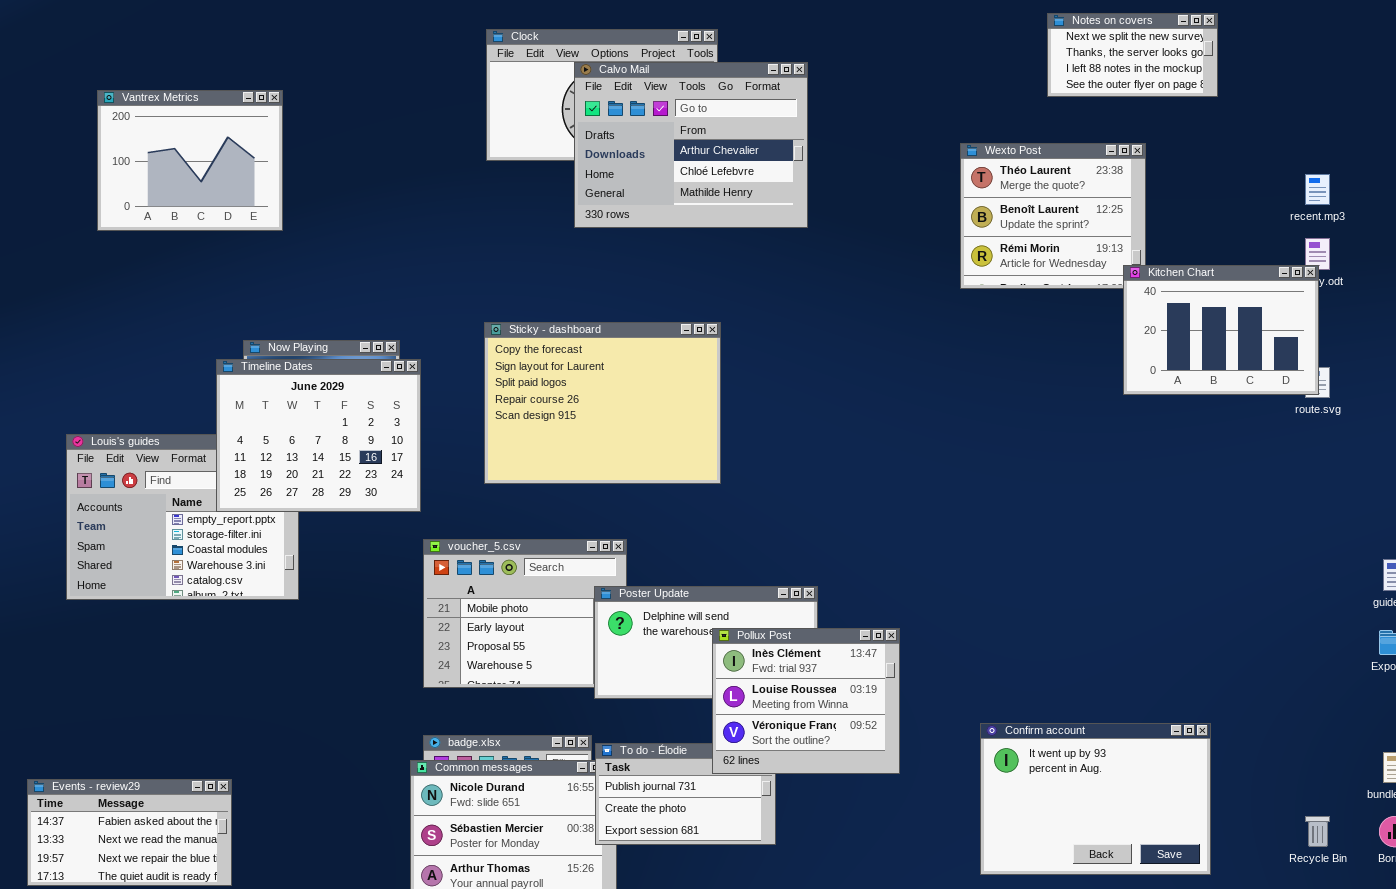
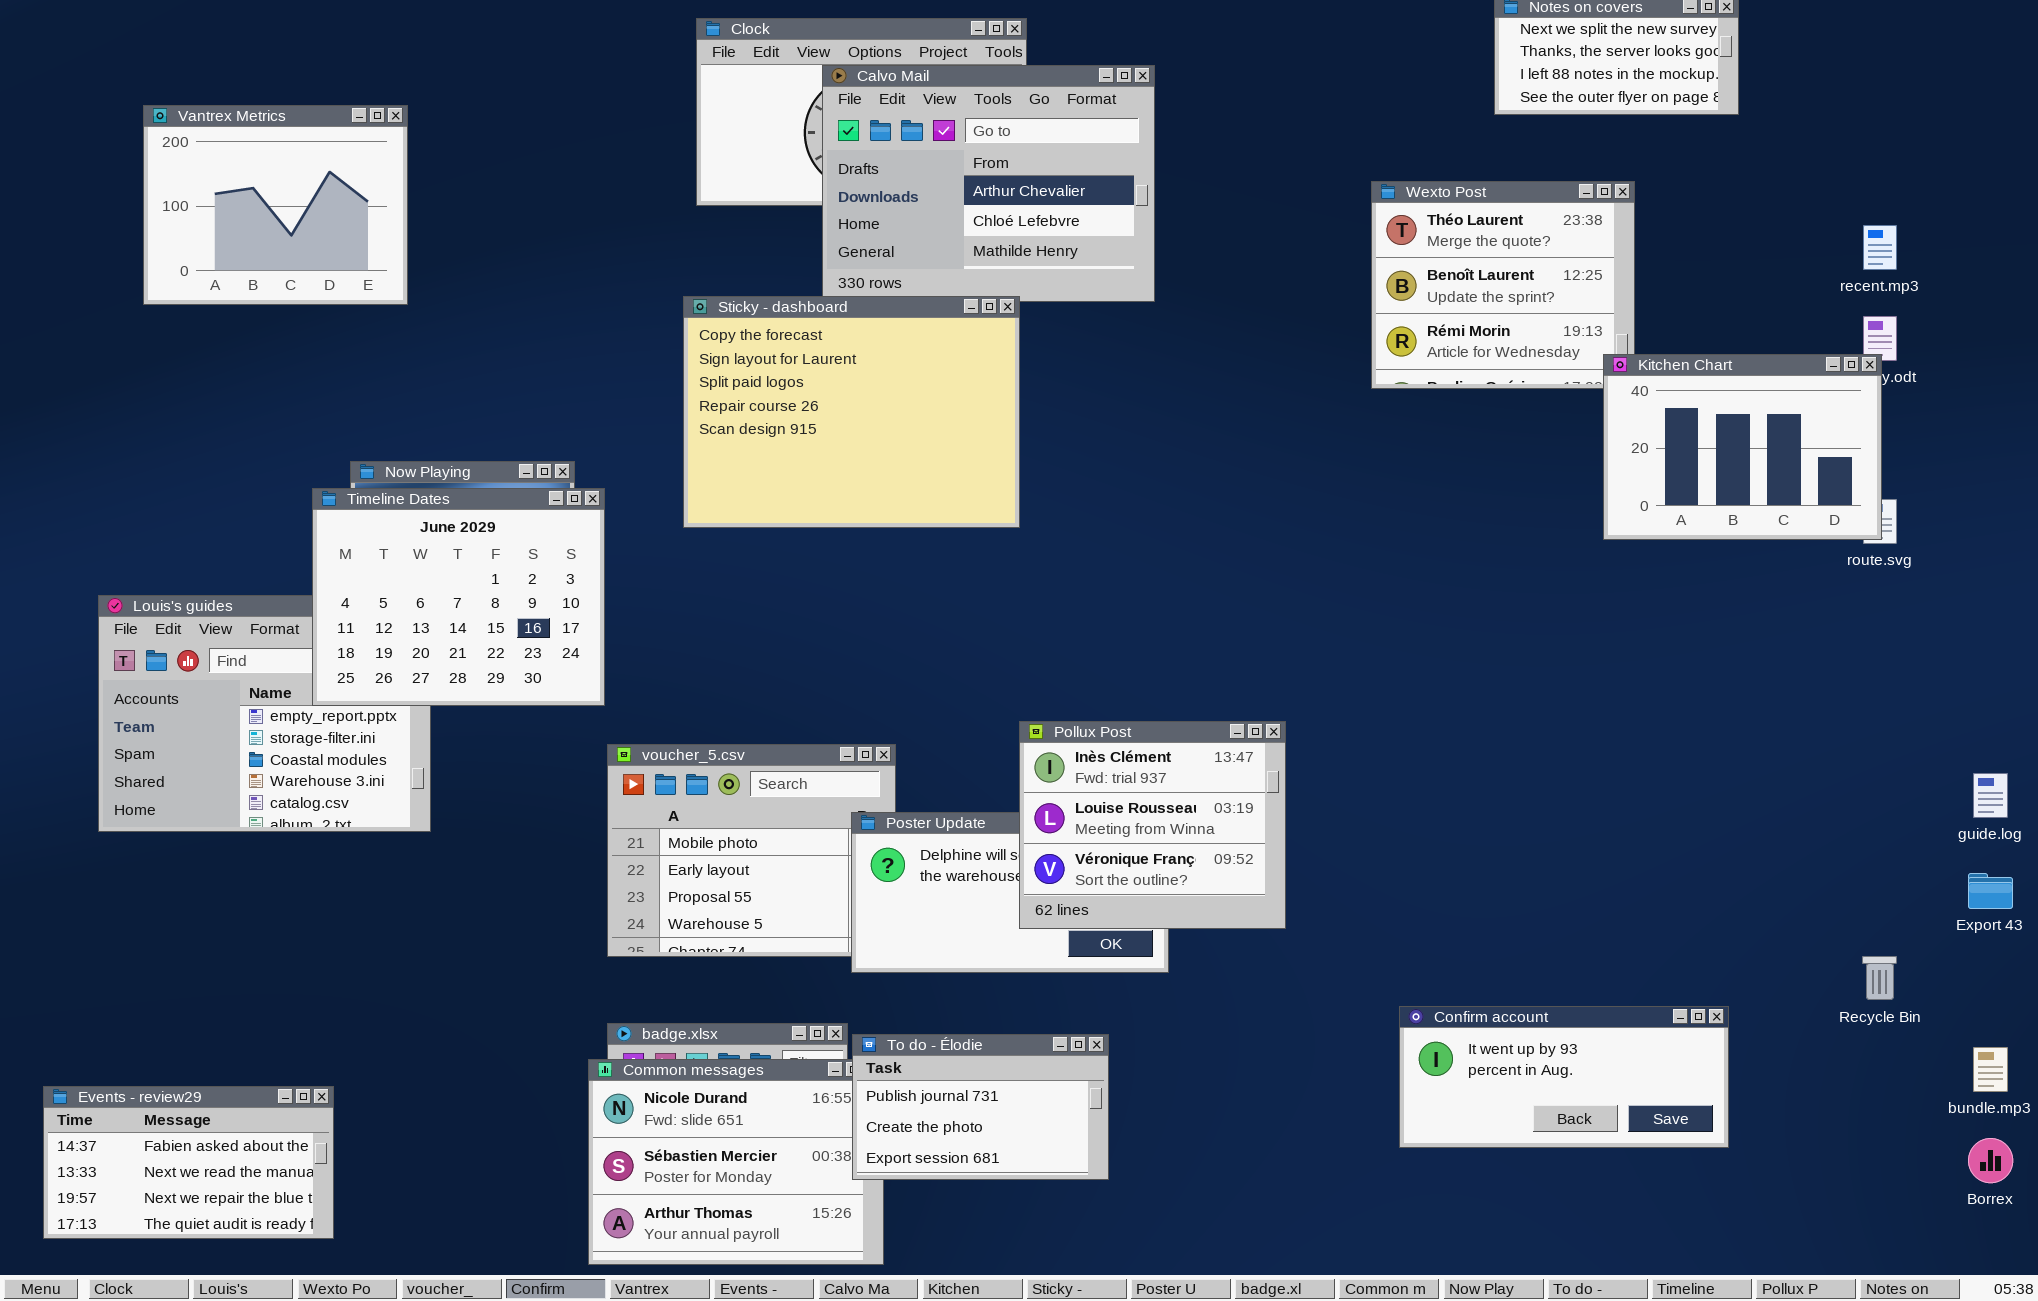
Sticky - dashboard: [484,322,721,484] -> [683,296,1020,528], moved
Pollux Post: [712,628,900,774] -> [1019,721,1286,929], moved
Confirm account: [980,723,1211,875] -> [1399,1006,1729,1148], resized
Recycle Bin: [1305,816,1330,847] -> [1862,956,1897,1000], moved

